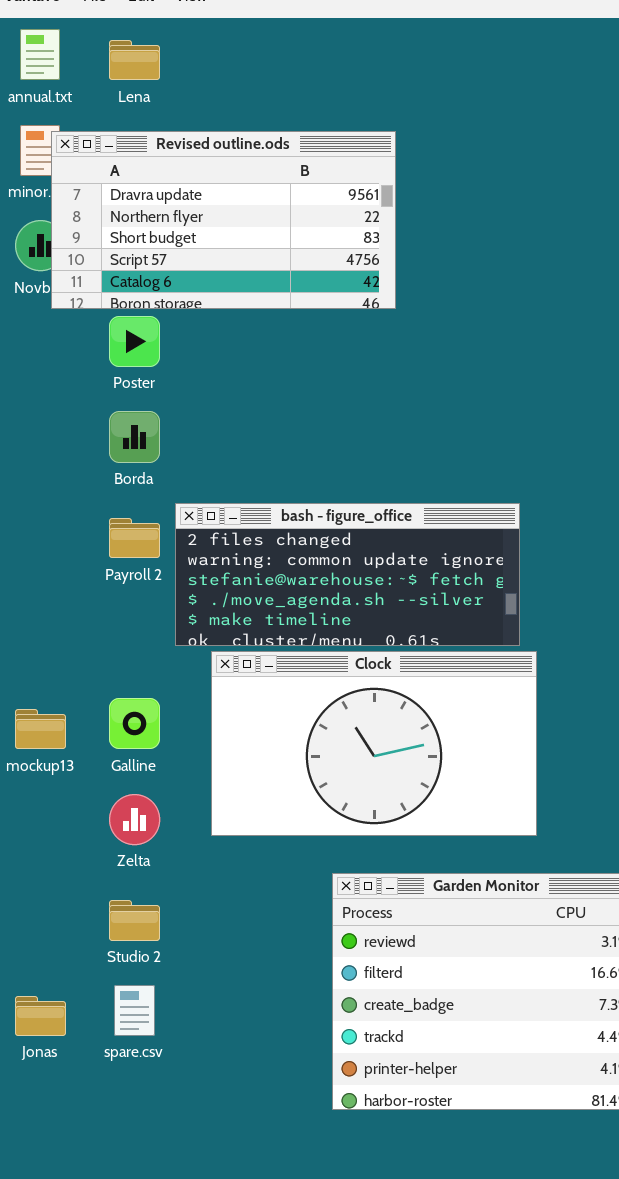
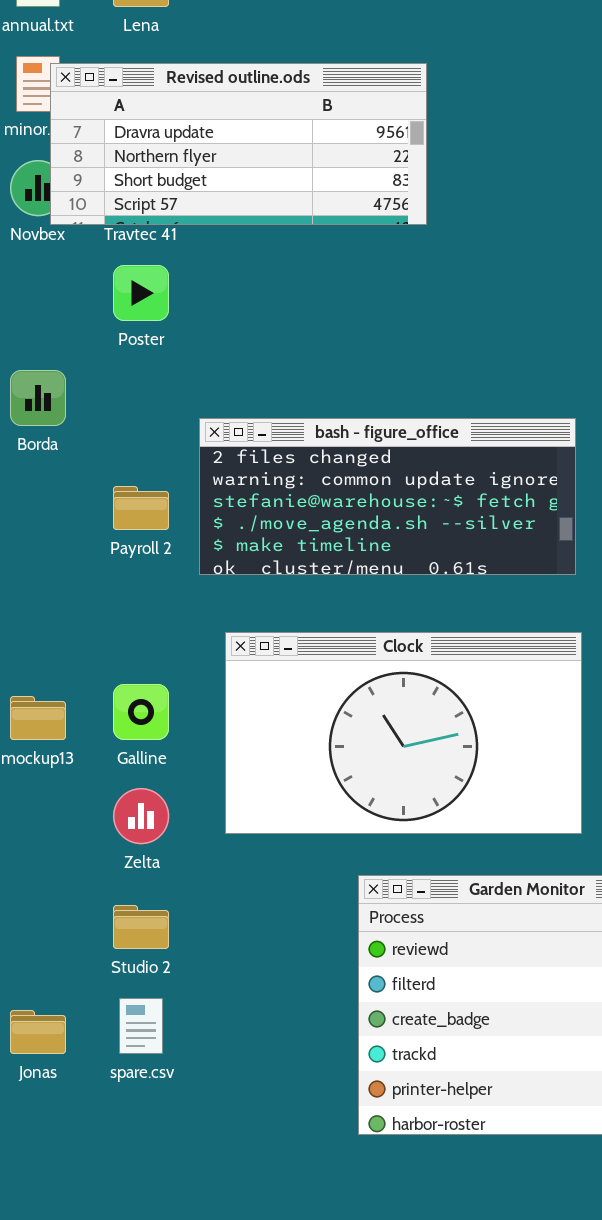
Revised outline.ods: [51,131,396,309] -> [50,63,427,225], resized
Borda: [109,411,160,463] -> [10,370,66,426], moved
bash - figure_office: [175,503,520,646] -> [199,418,576,575], moved

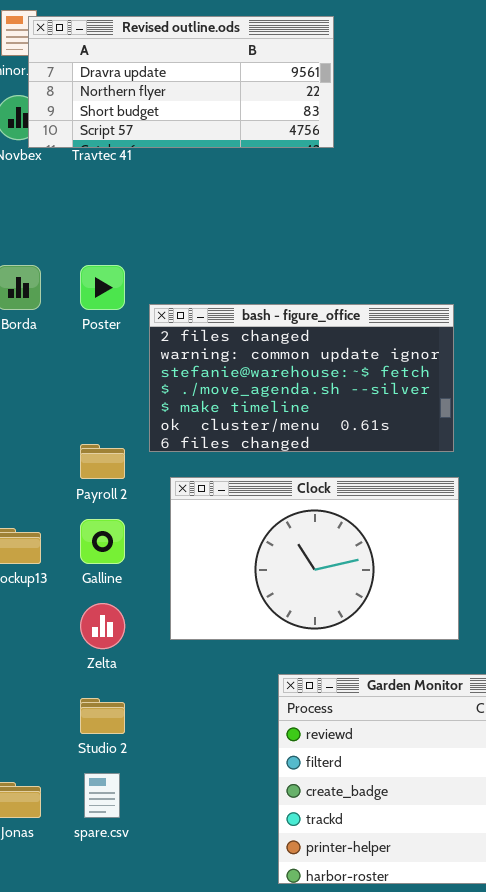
Poster: [113,265,169,321] -> [80,265,125,310], moved
bash - figure_office: [199,418,576,575] -> [149,304,454,452], resized
Payroll 2: [113,486,169,530] -> [80,444,125,479], moved

